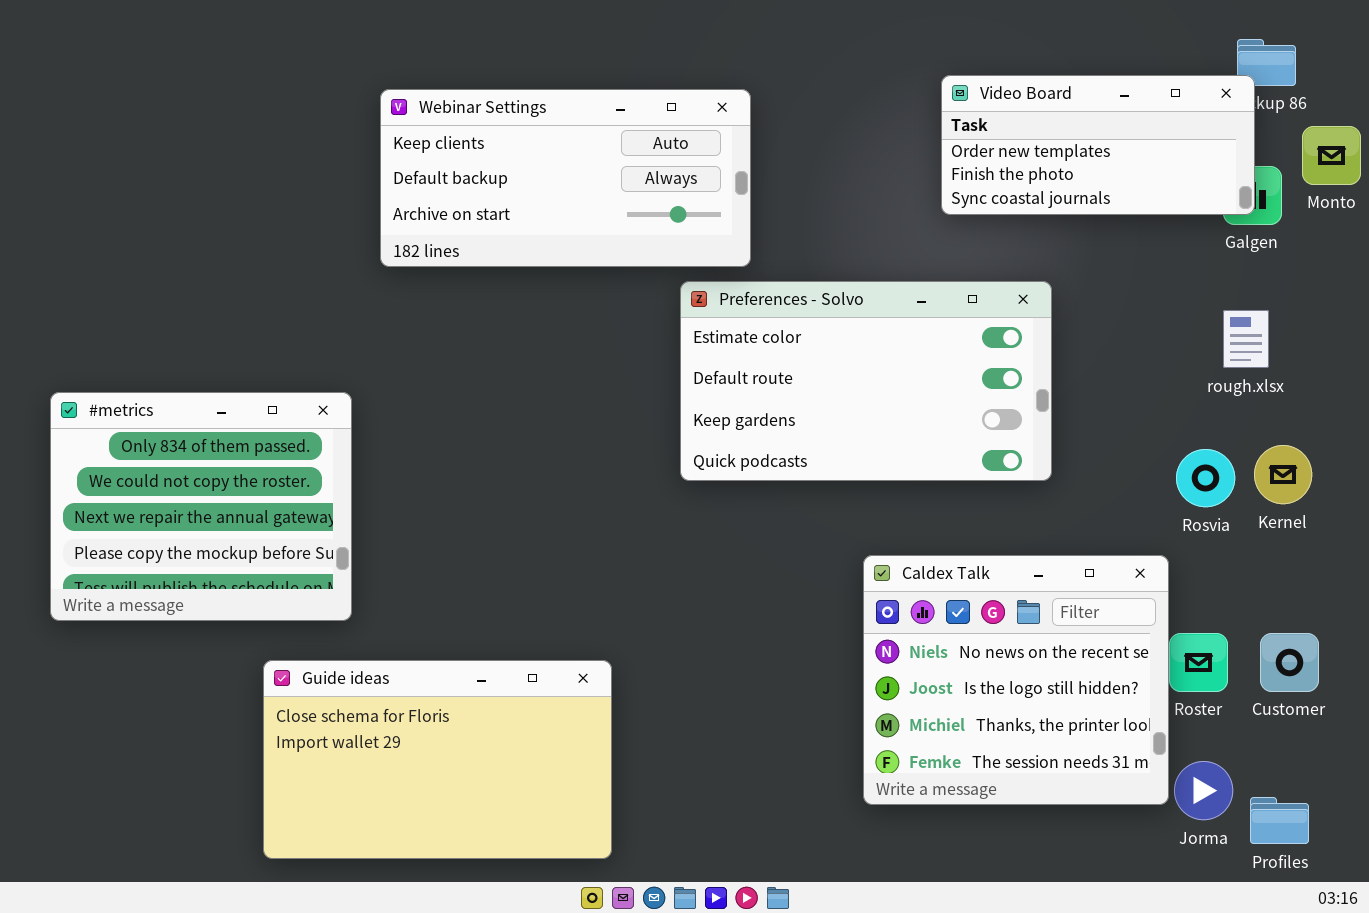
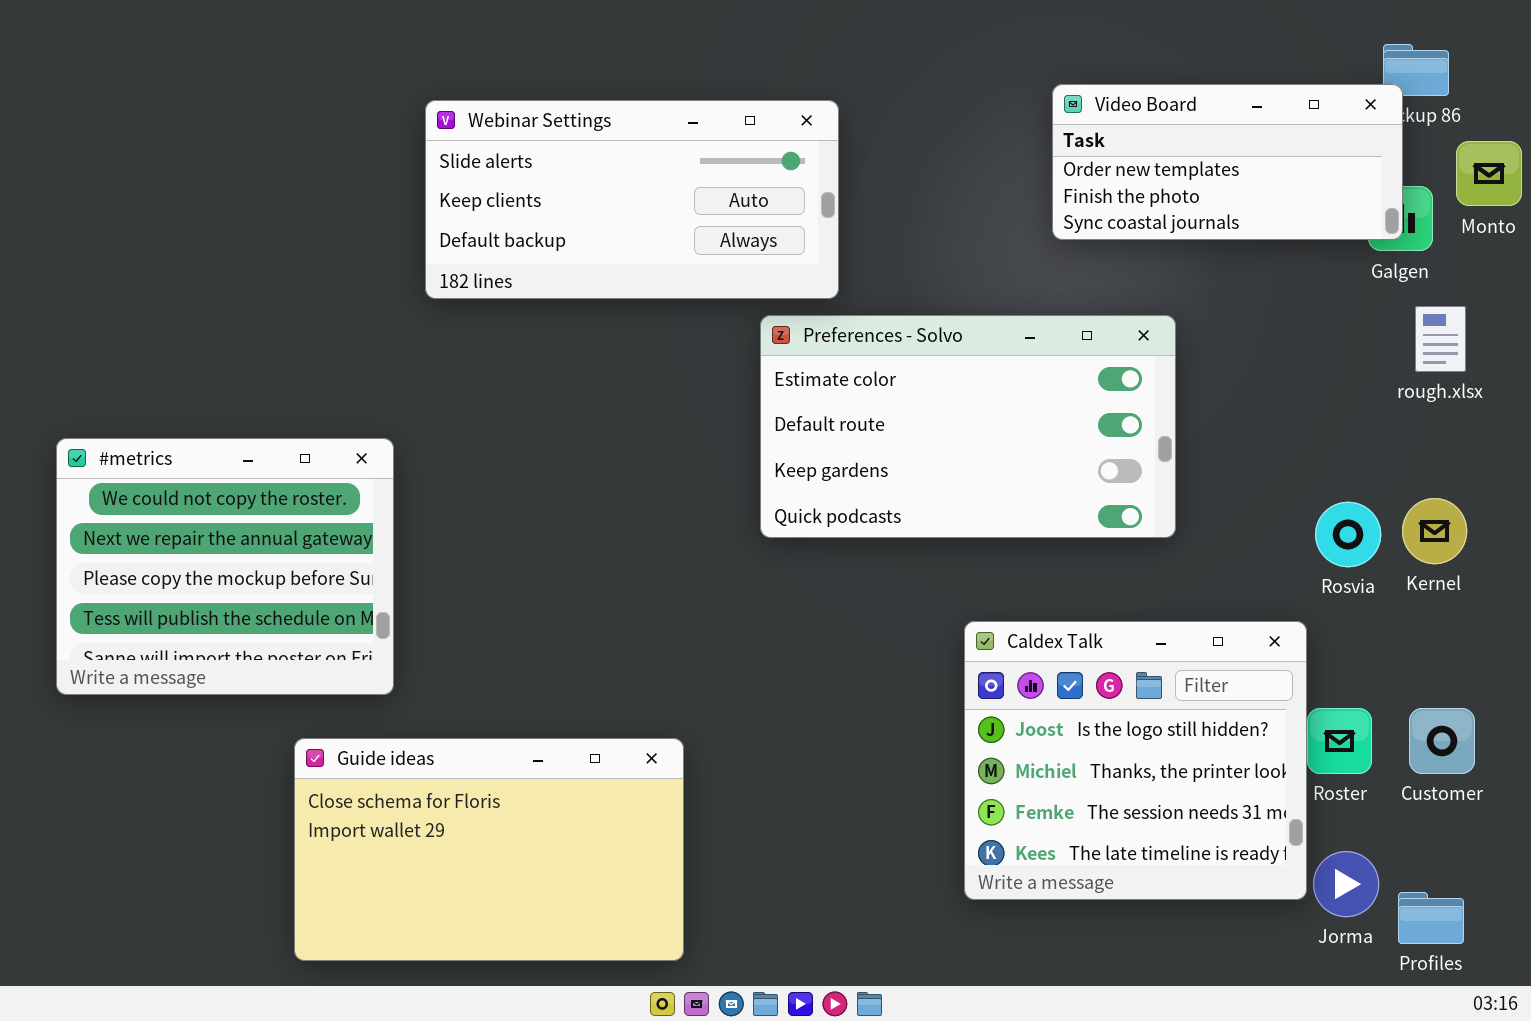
Webinar Settings: [380,89,751,267] -> [425,100,839,299], scrolled up 1 row
rough.xlsx: [1223,310,1269,368] -> [1415,306,1466,372], moved
#metrics: [50,392,352,621] -> [56,438,394,695], scrolled down 1 row
Caldex Talk: [863,555,1169,805] -> [964,621,1307,900], scrolled down 1 row

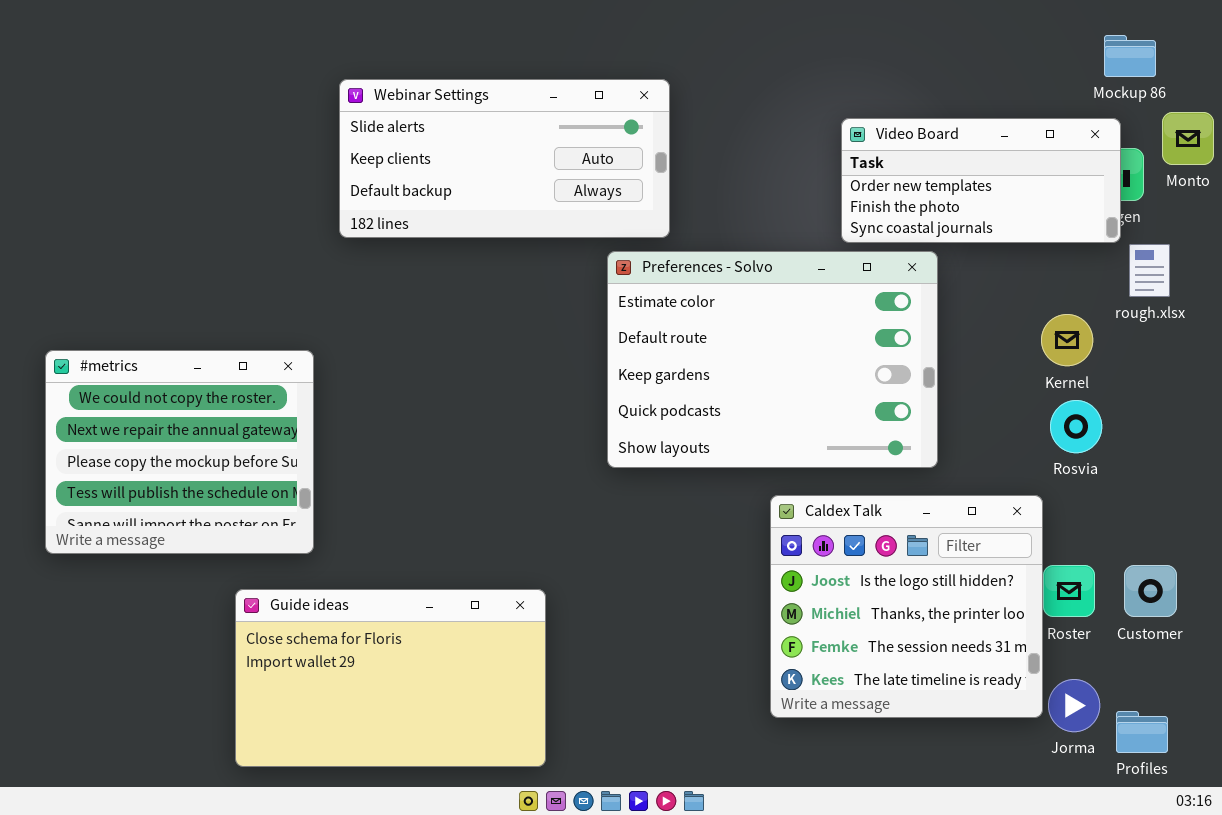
Video Board: [1052,84,1403,240] -> [841,118,1121,243], moved
Preferences - Solvo: [760,315,1176,538] -> [607,251,938,468], resized
Kernel: [1402,498,1467,564] -> [1041,314,1093,366], moved

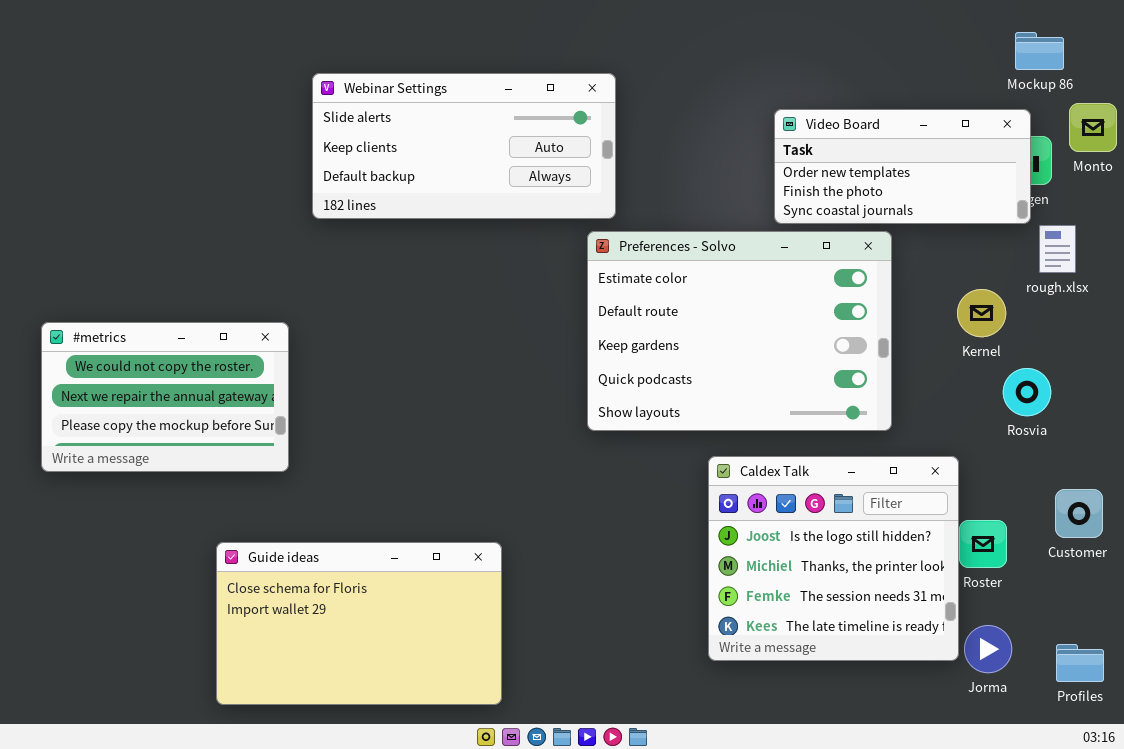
Preferences - Solvo: [607,251,938,468] -> [587,231,892,431], moved
#metrics: [45,350,314,554] -> [41,322,289,472], resized
Rosvia: [1050,400,1102,453] -> [1003,368,1051,416], moved
Customer: [1124,565,1177,617] -> [1055,489,1103,538], moved
Profiles: [1116,711,1168,753] -> [1056,644,1104,682], moved

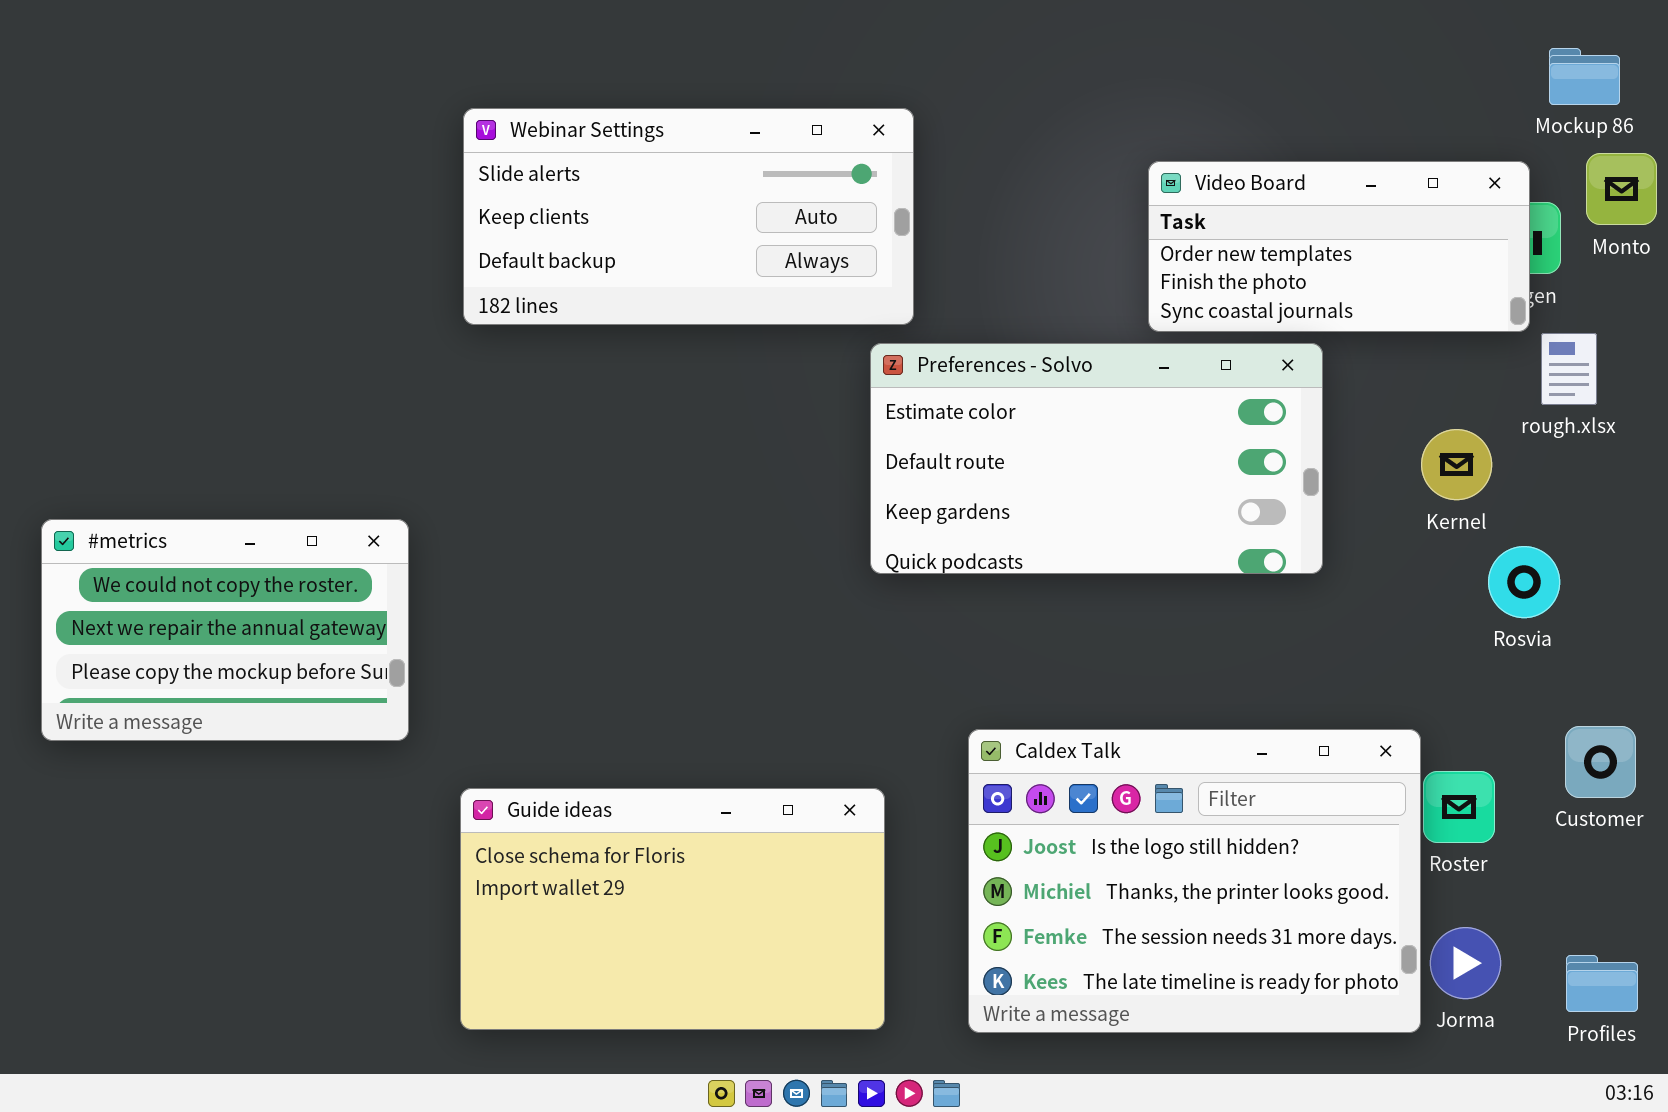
Mockup 86: [1015,32,1064,70] -> [1549,48,1620,105], moved
Preferences - Solvo: [587,231,892,431] -> [870,343,1323,574], resized
#metrics: [41,322,289,472] -> [41,519,409,741], moved
Caldex Talk: [708,456,959,661] -> [968,729,1421,1033], moved, resized
Guide ideas: [216,542,502,705] -> [460,788,885,1030], moved

